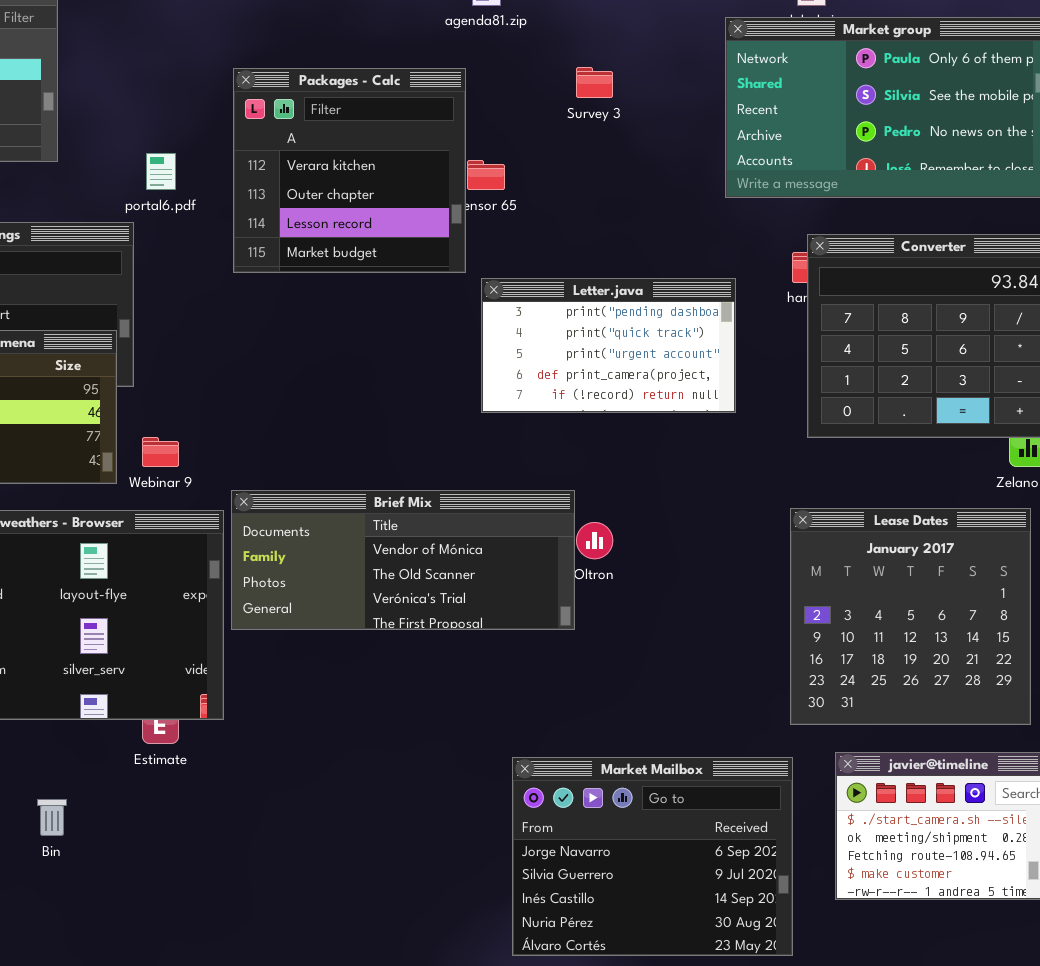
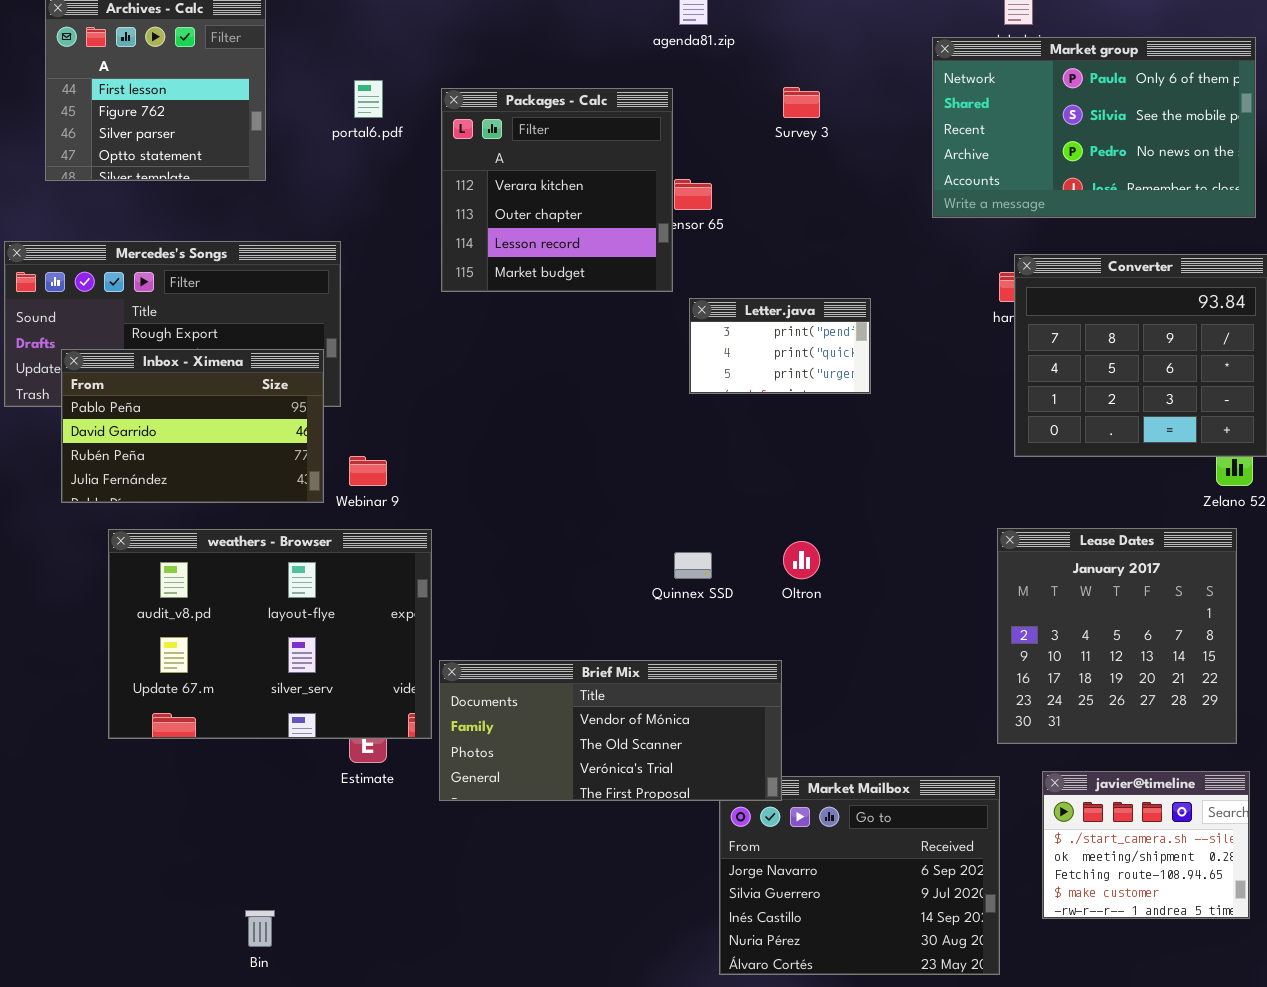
portal6.pdf: [146,153,176,190] -> [354,80,383,118], moved
Letter.java: [481,278,736,413] -> [689,298,871,394], resized
Brief Mix: [231,490,575,630] -> [439,660,782,801], moved
Bin: [37,799,67,836] -> [245,910,275,947], moved

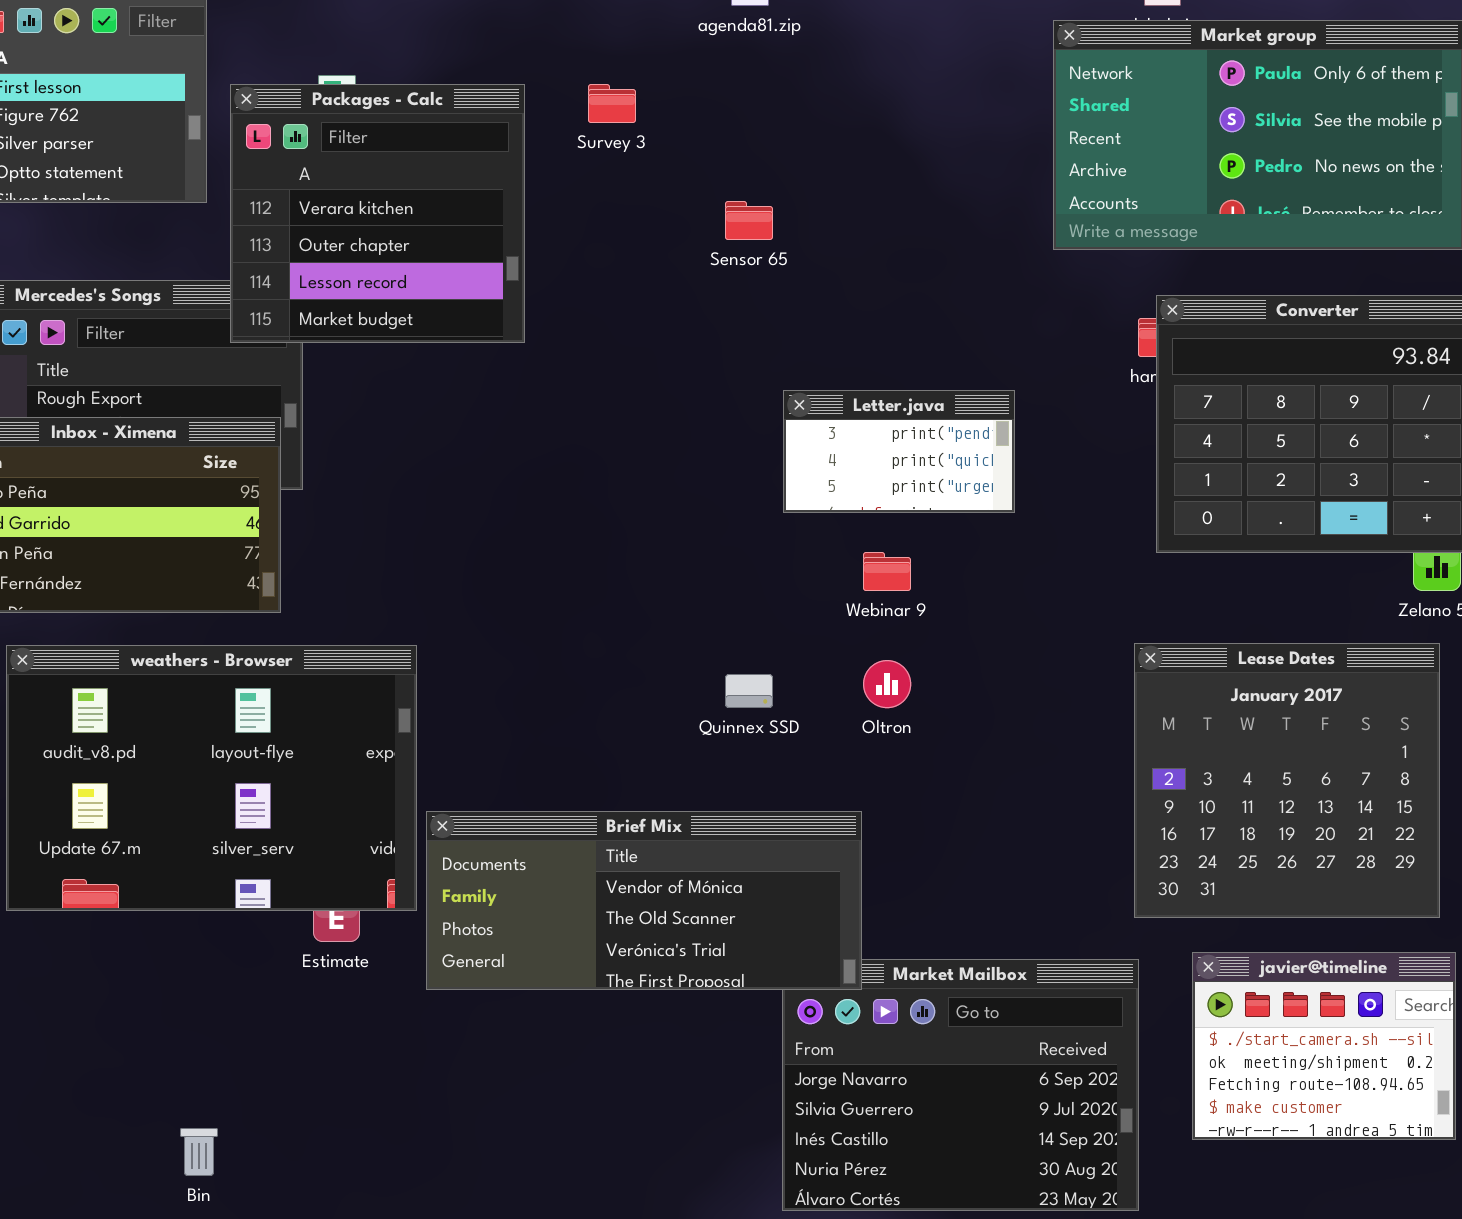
Survey 3: [783,87,820,118] -> [588,84,636,123], moved
Packages - Calc: [441,88,673,292] -> [230,84,525,343], moved
Letter.java: [689,298,871,394] -> [783,390,1015,513], moved
Webinar 9: [349,456,387,486] -> [863,552,911,591], moved

